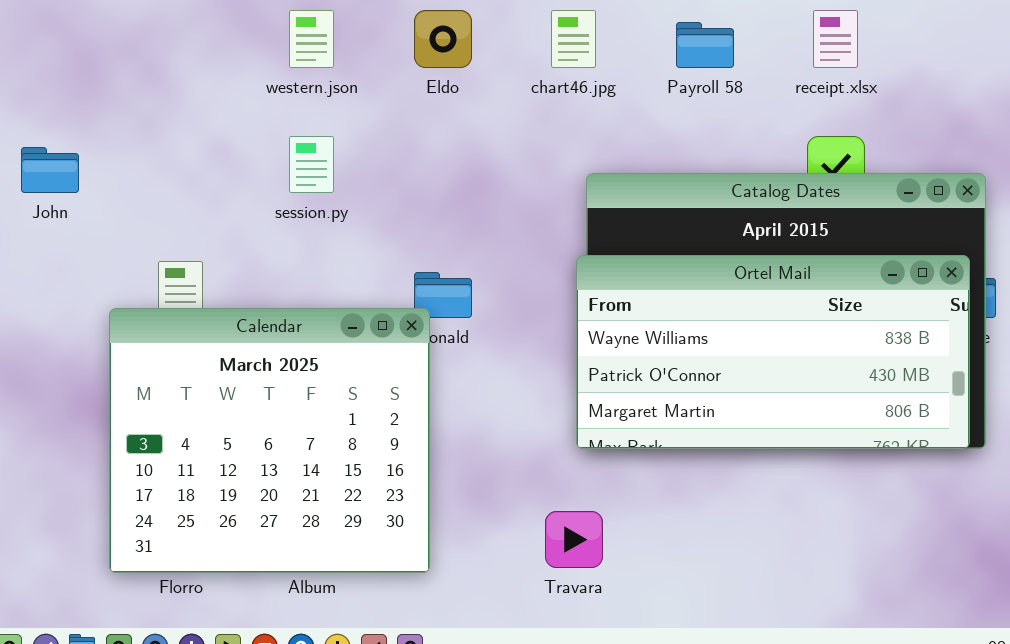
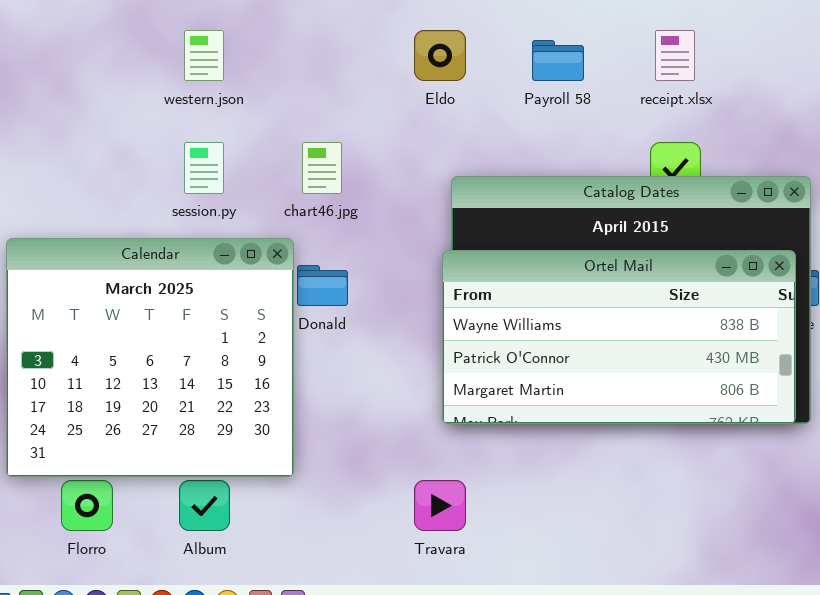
Eldo: [414,10,472,68] -> [414,30,466,81], moved
chart46.jpg: [551,10,596,68] -> [302,142,342,194], moved
Calendar: [109,308,430,573] -> [6,238,294,477], moved

